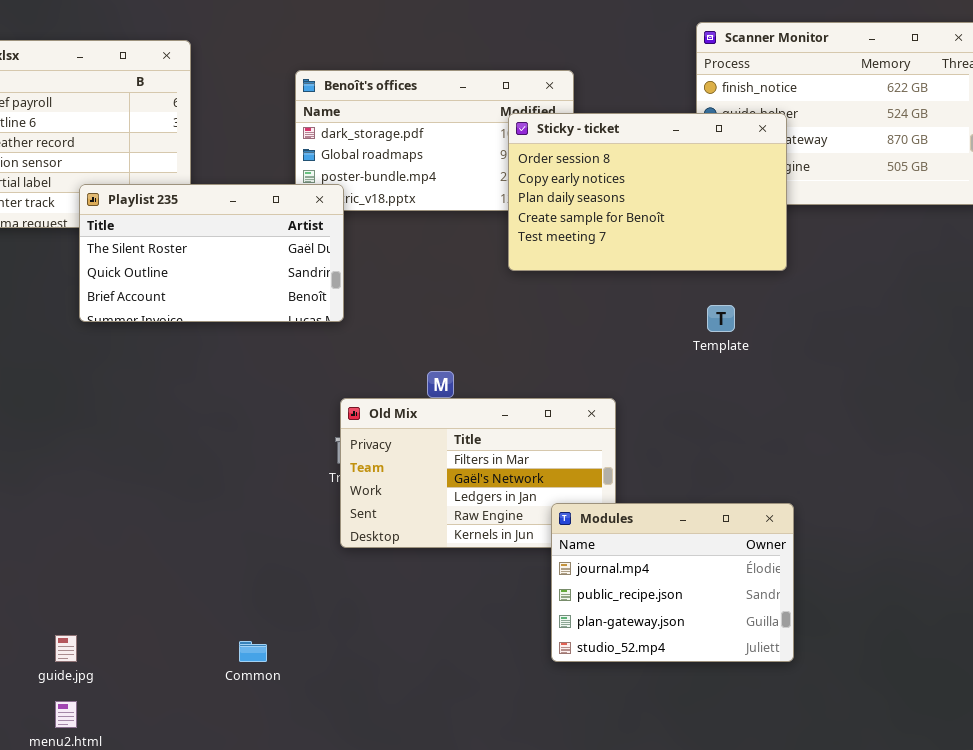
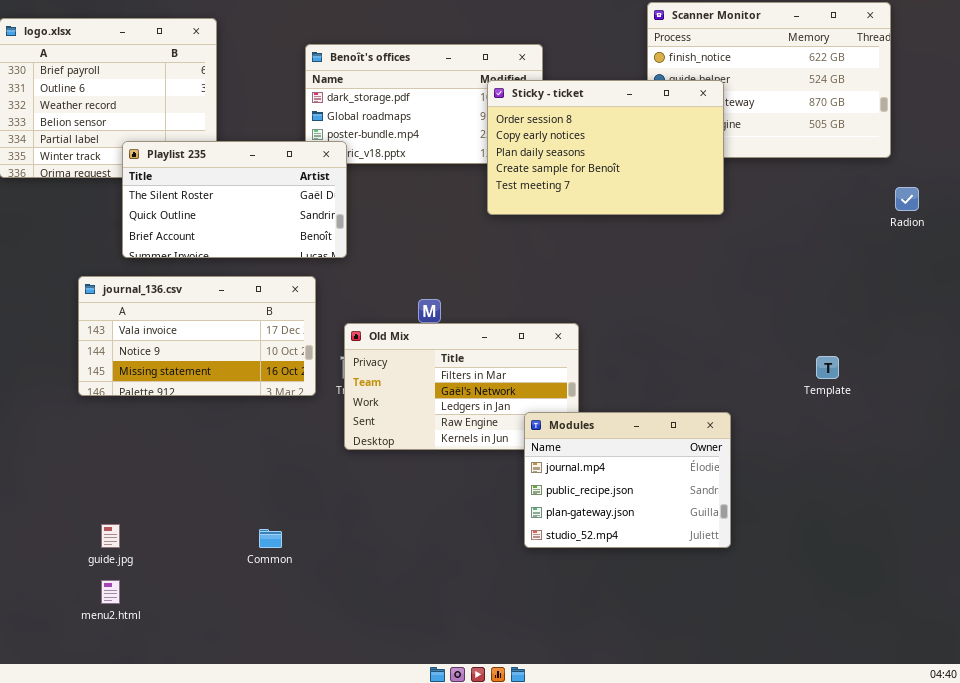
Template: [707,305,735,332] -> [816,356,839,379], moved
journal_136.csv: none -> [78,276,316,396], opened

